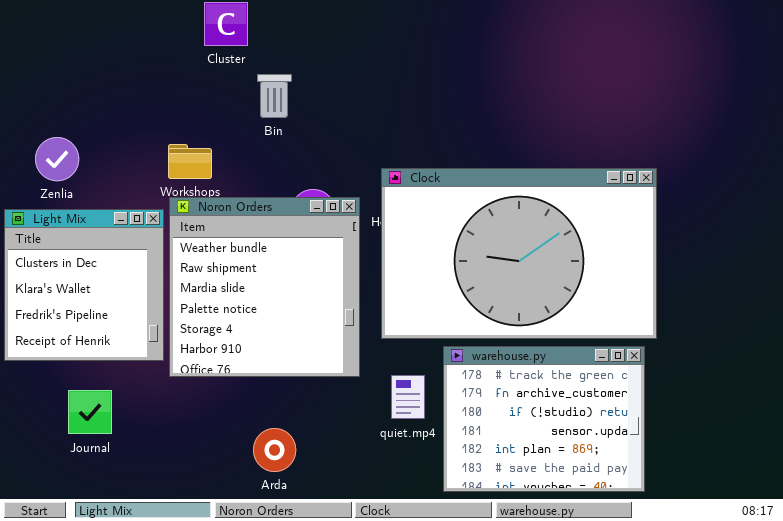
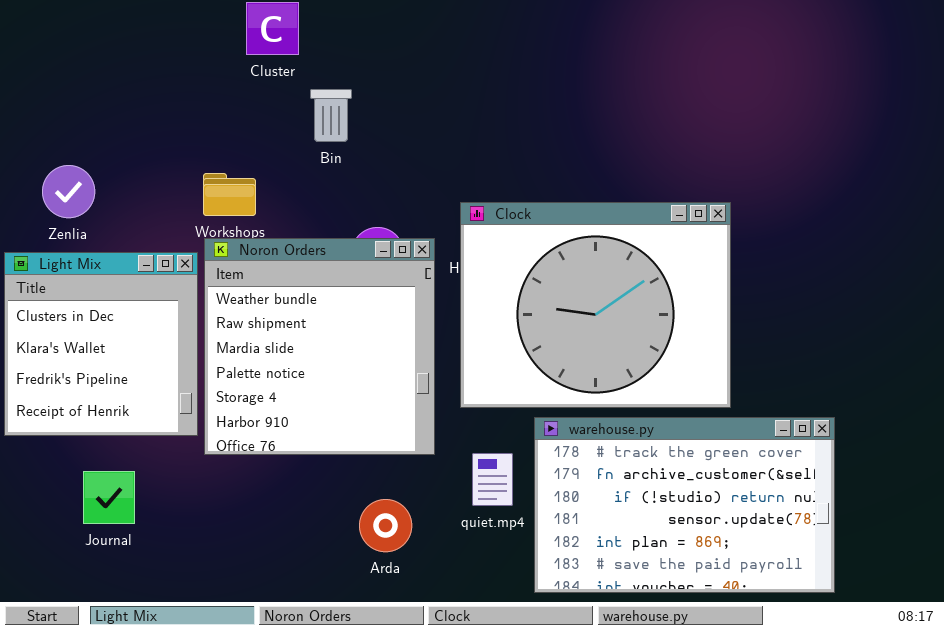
Clock: [381,168,657,339] -> [460,202,731,408], resized
warehouse.py: [443,346,645,492] -> [534,417,835,593], resized
Arda: [253,428,296,472] -> [359,499,412,552], moved

